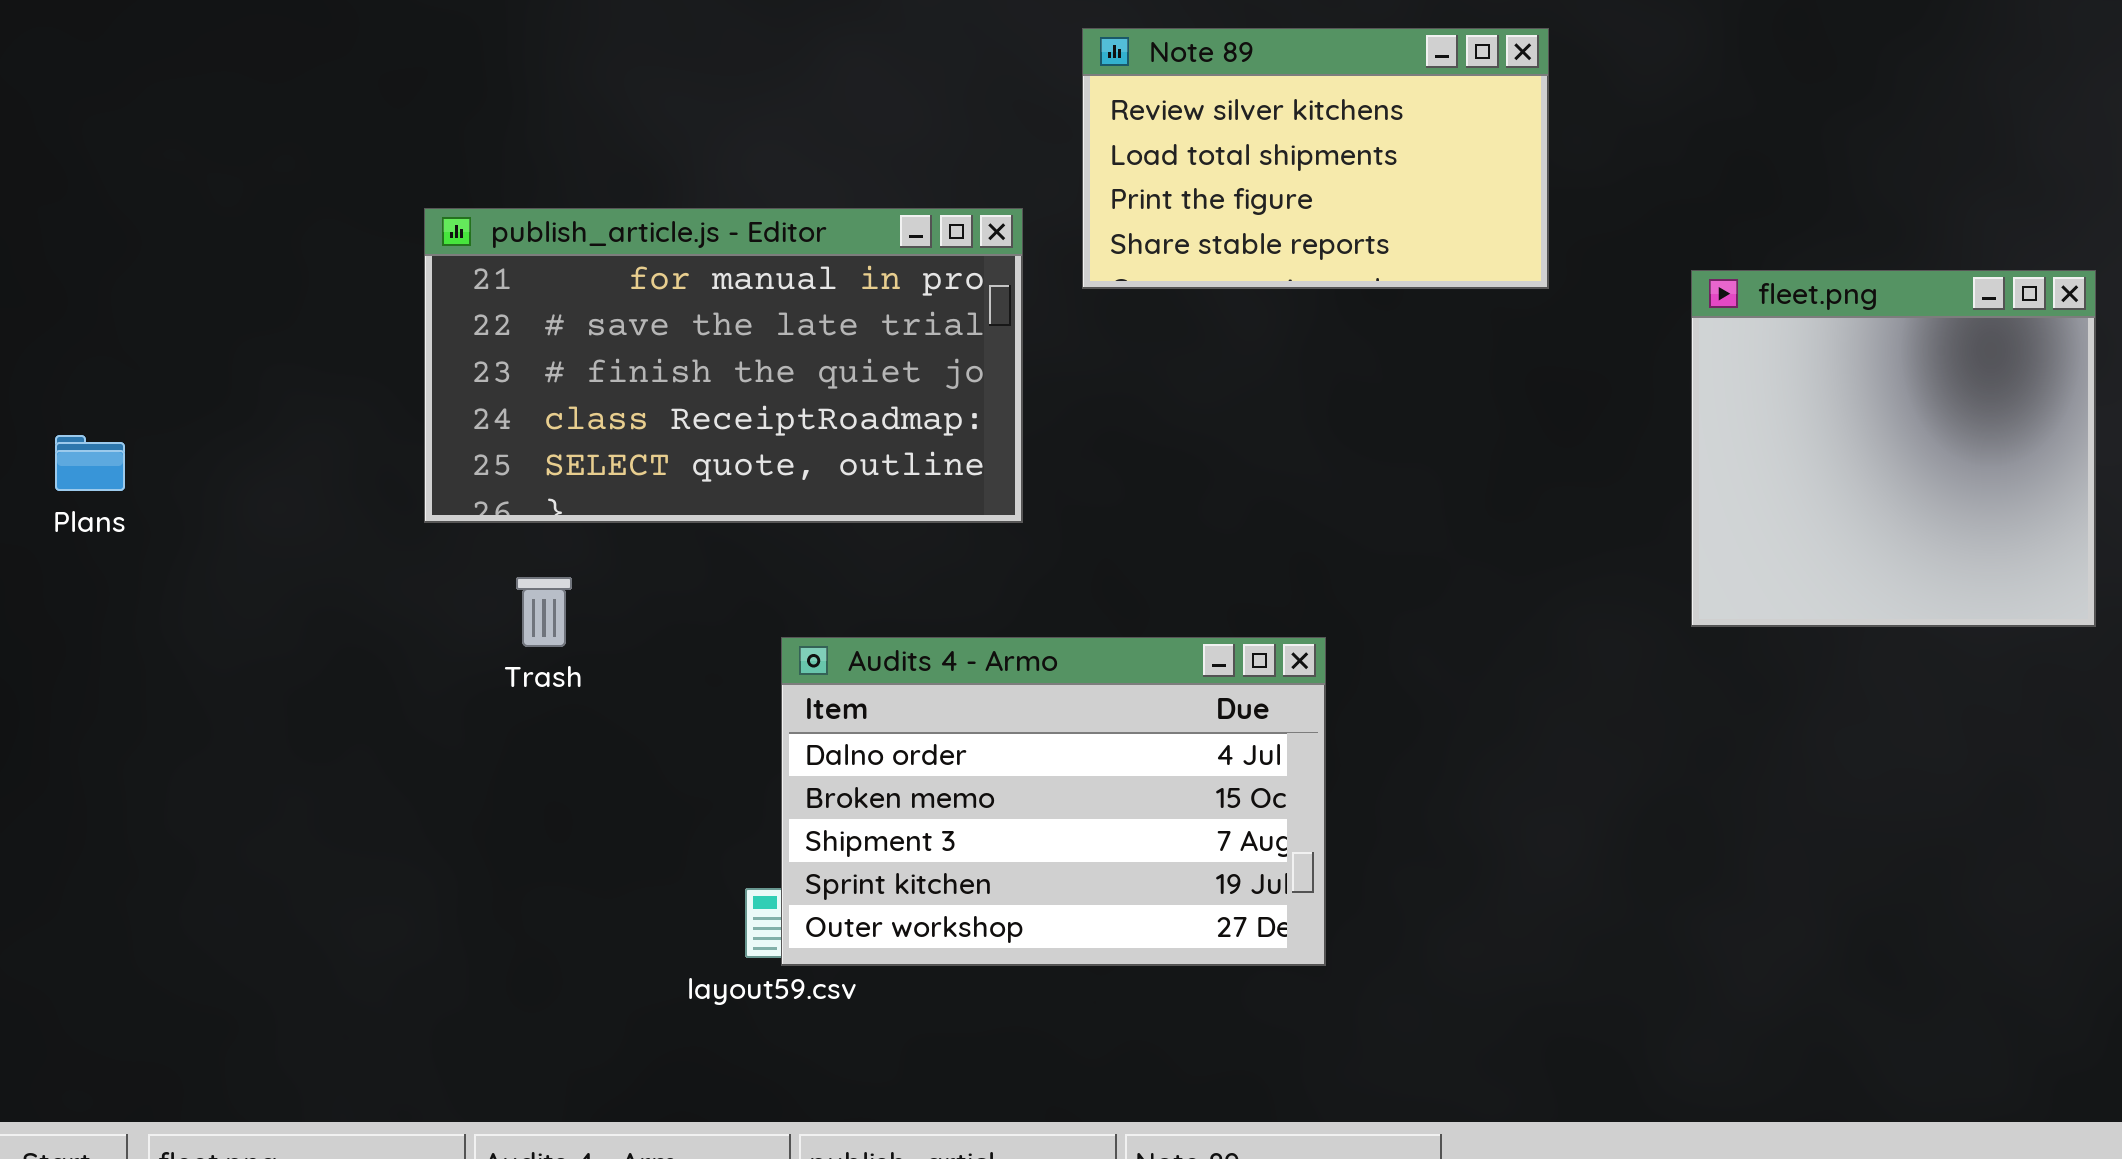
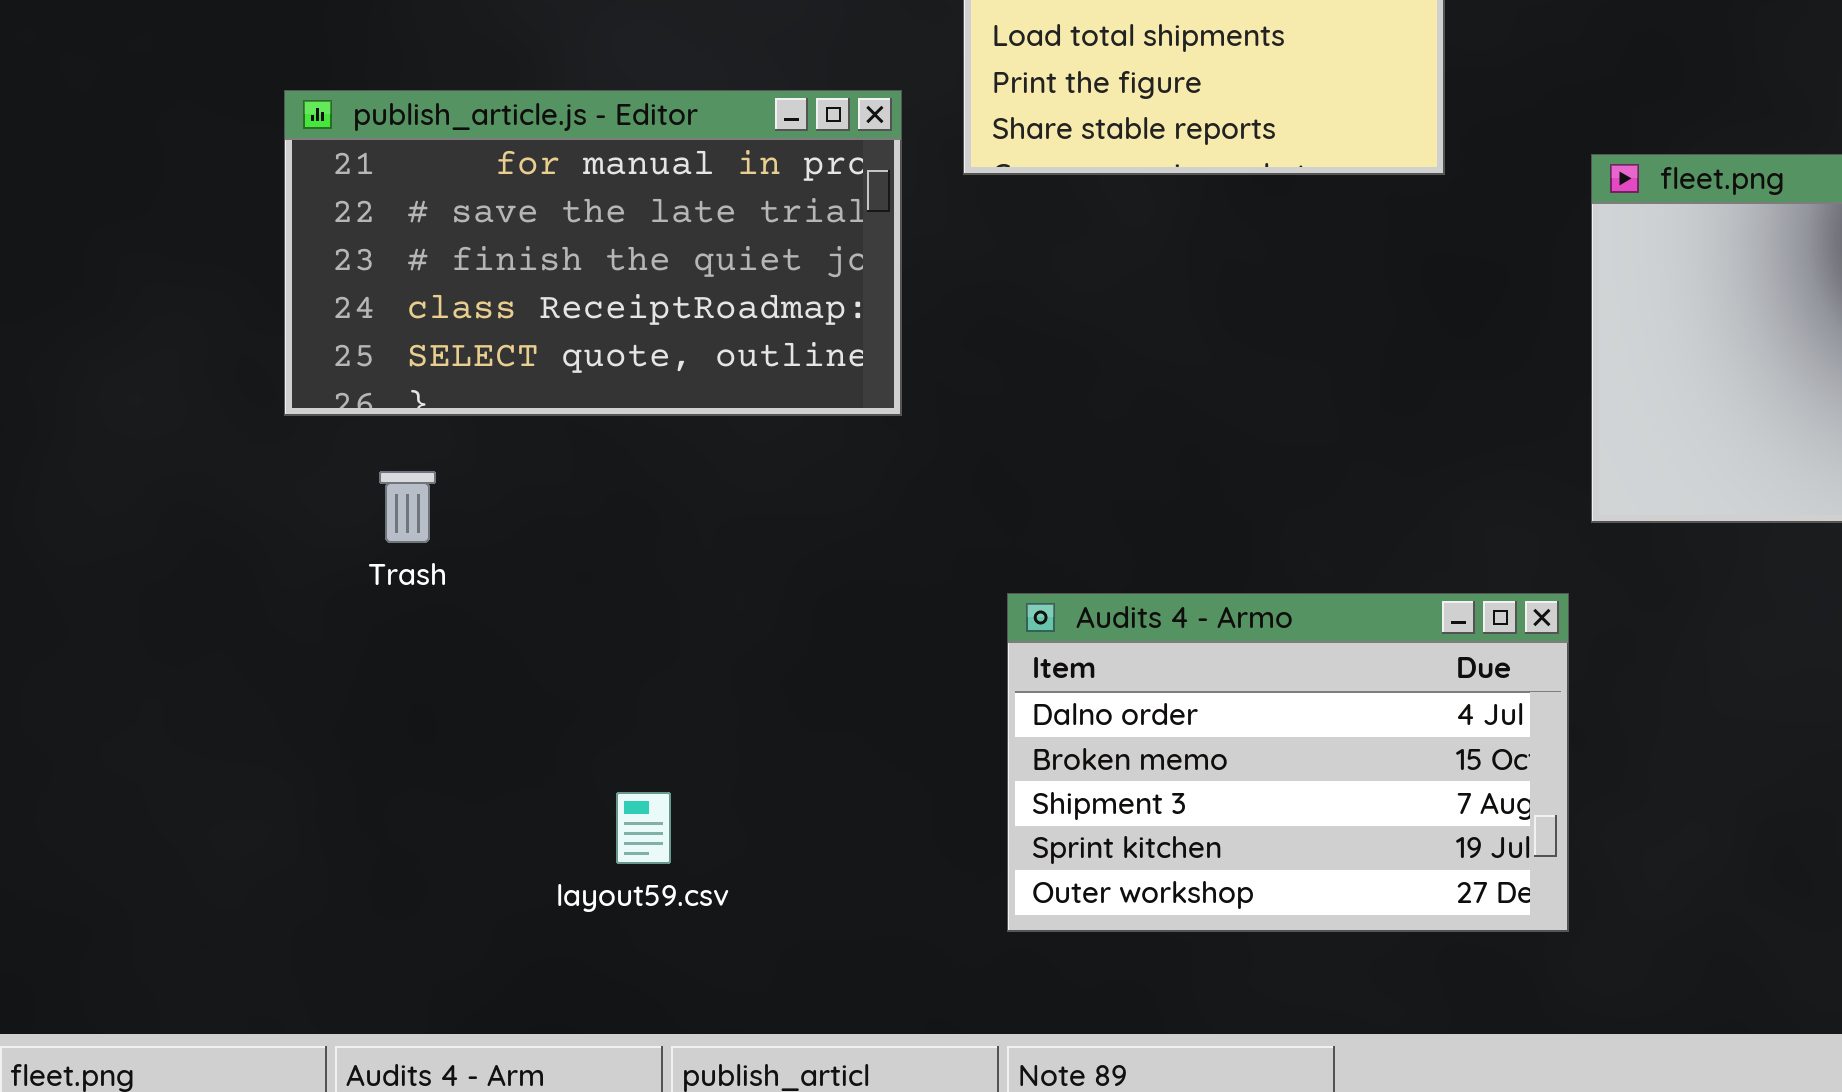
Audits 4 - Armo: [781,637,1326,966] -> [1007,593,1569,932], moved

